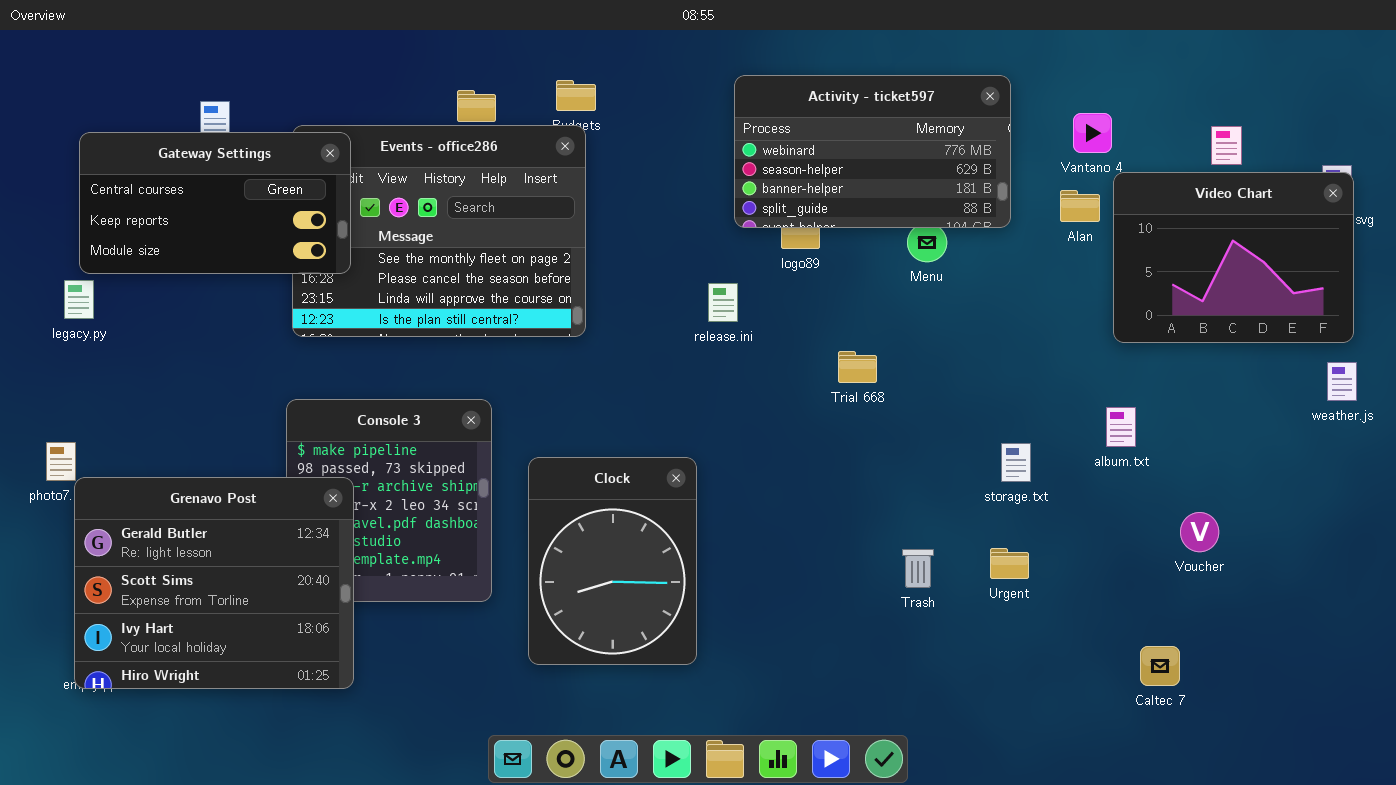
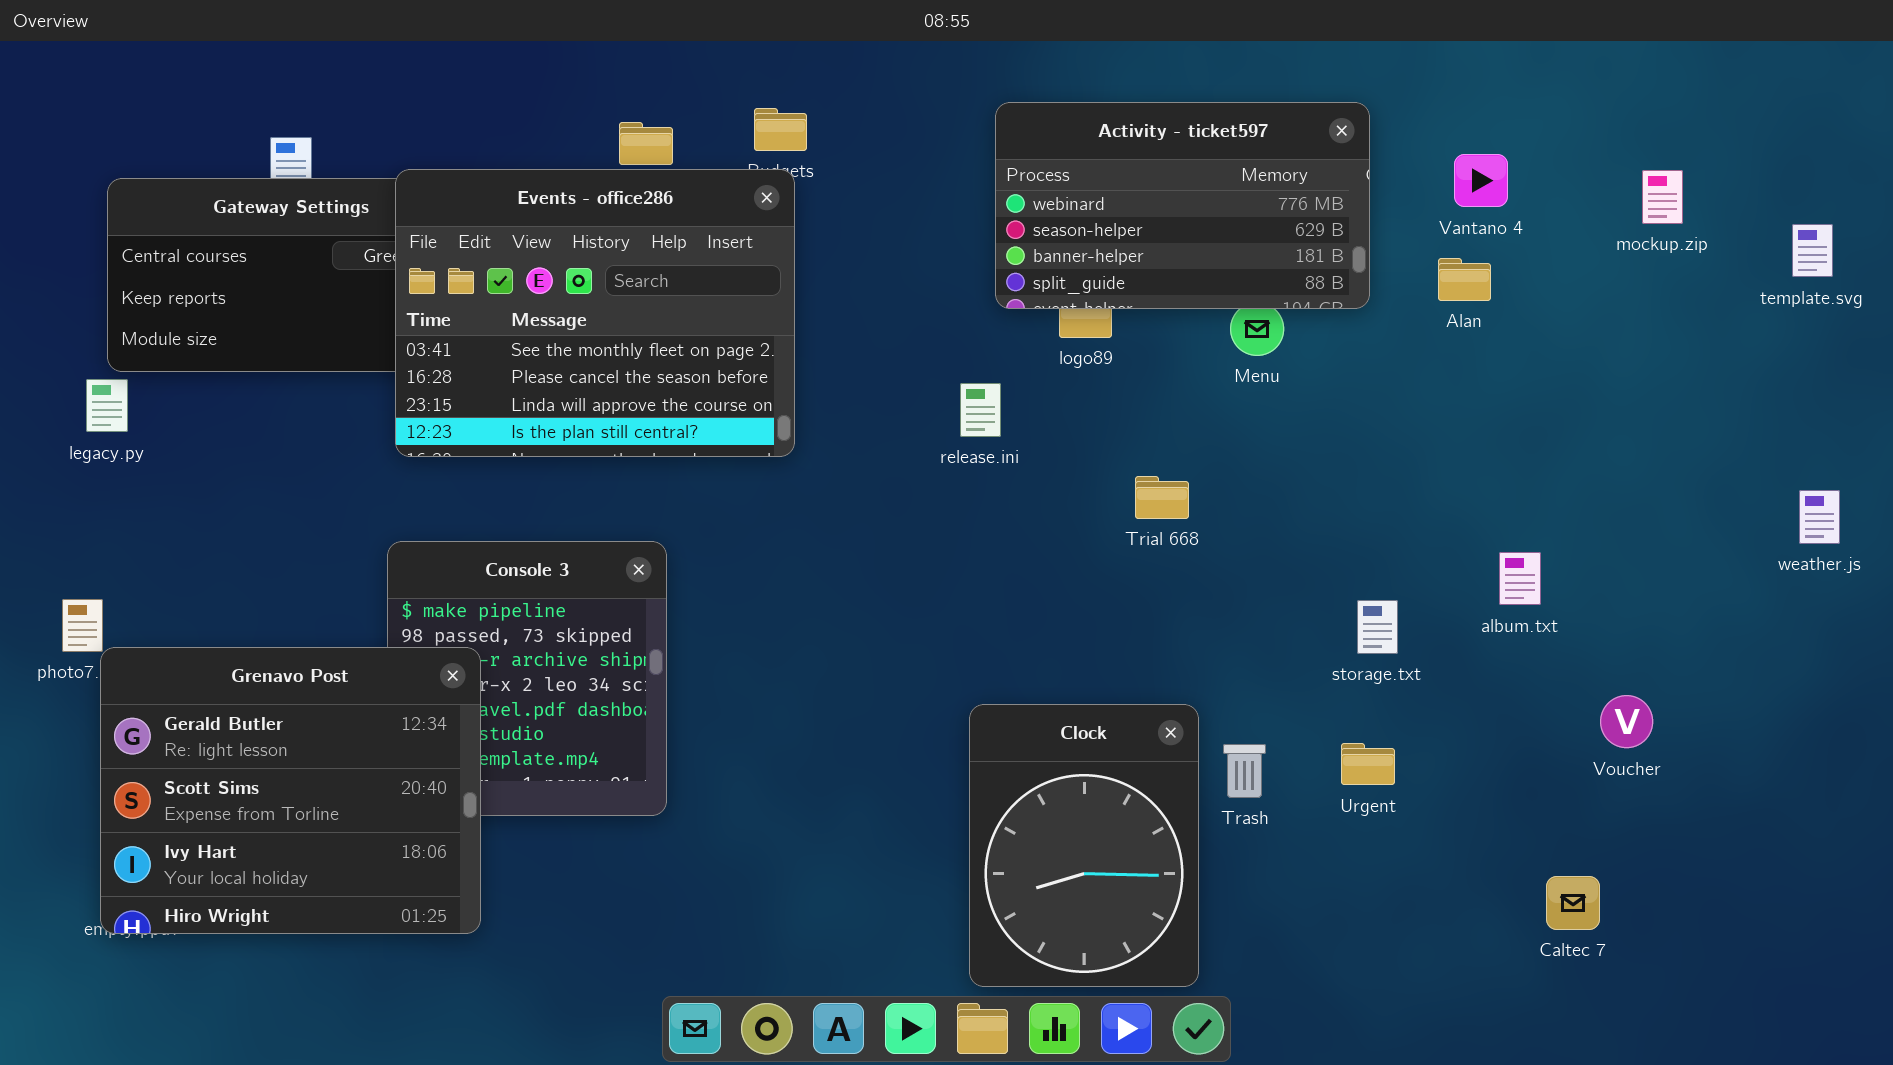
Events - office286: [292,125,586,337] -> [395,169,795,457], raised
Video Chart: [1113,172,1354,343] -> none, closed
Clock: [528,457,697,665] -> [969,704,1199,987], moved

